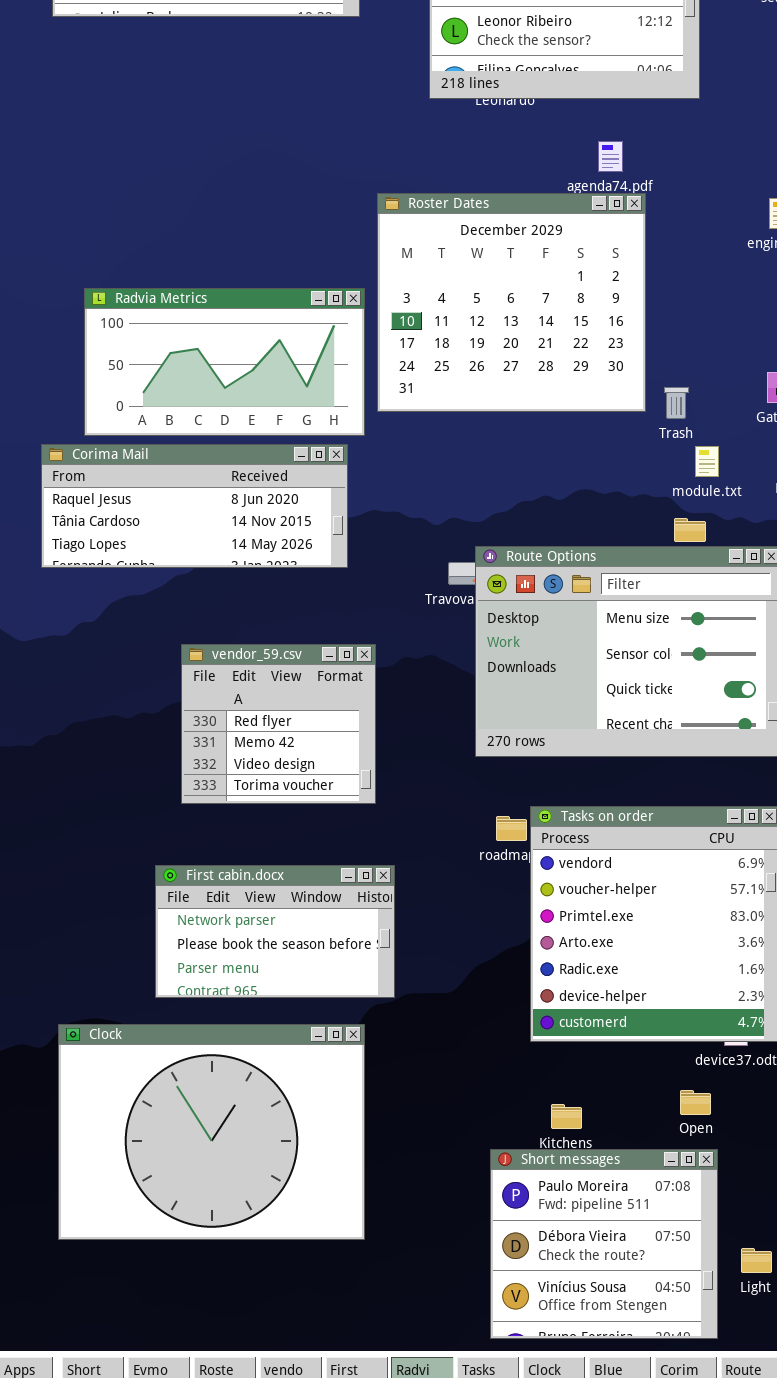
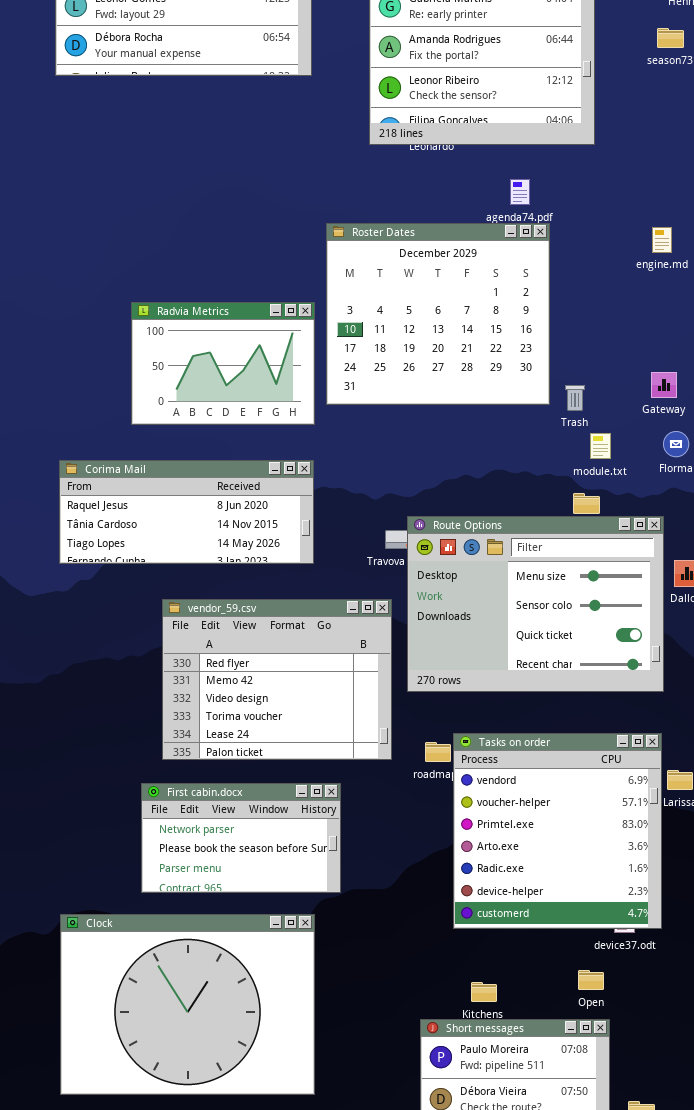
Radvia Metrics: [84,288,365,436] -> [131,302,315,425], resized
Corima Mail: [41,444,348,568] -> [59,460,314,564], moved
vendor_59.csv: [181,644,376,804] -> [162,599,392,760], resized

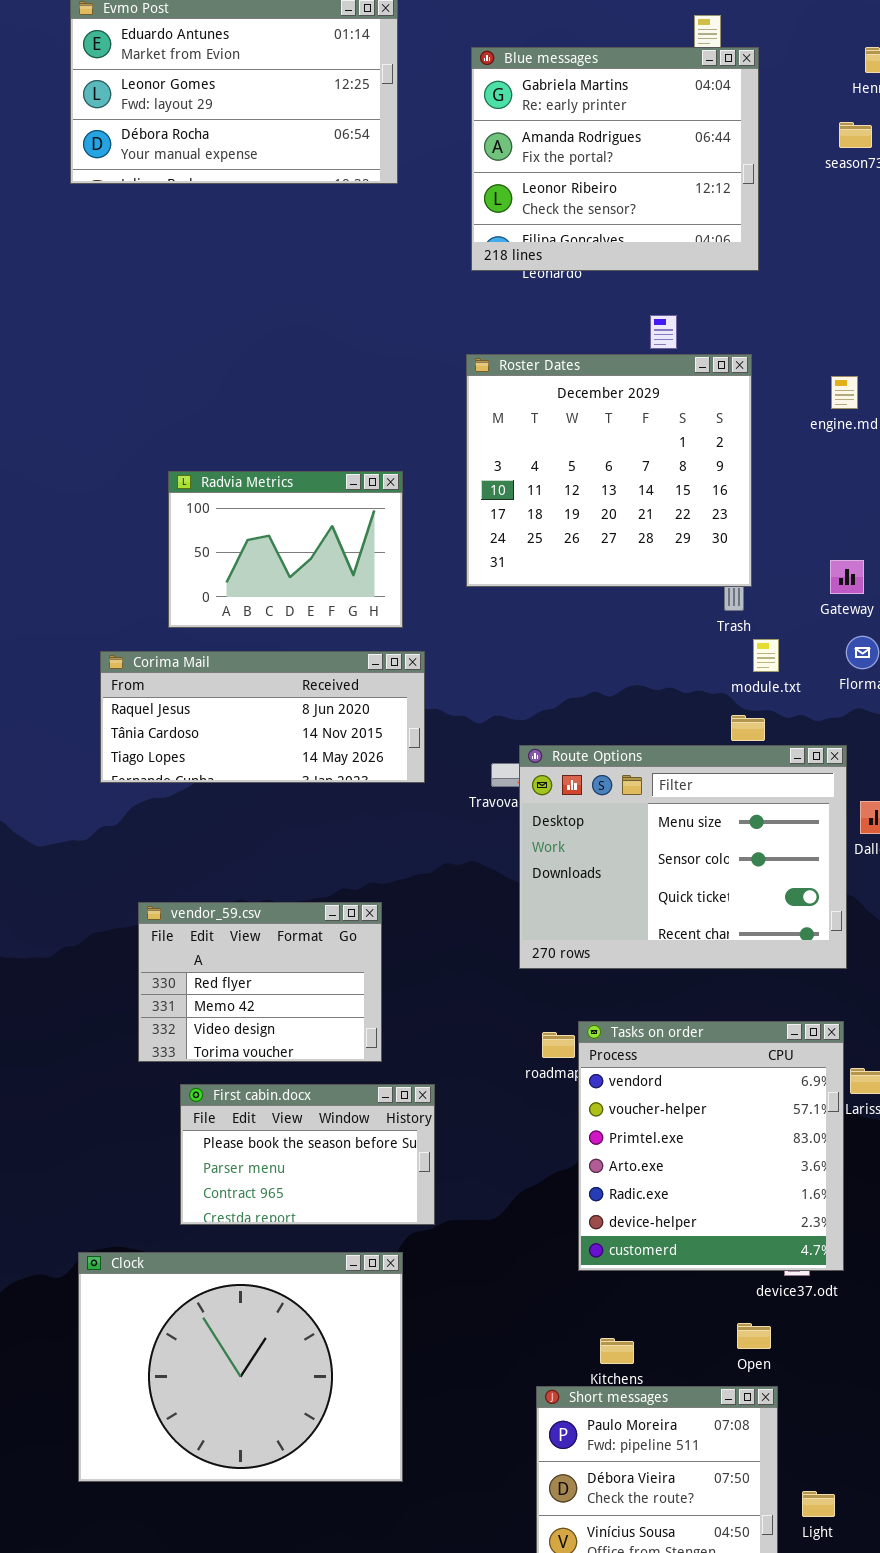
Roster Dates: [326,223,550,405] -> [466,354,752,587], moved
Corima Mail: [59,460,314,564] -> [100,651,425,783], moved
vendor_59.csv: [162,599,392,760] -> [138,902,382,1062], moved, resized
First cabin.docx: [141,783,341,893] -> [180,1084,435,1225], scrolled down 1 row

